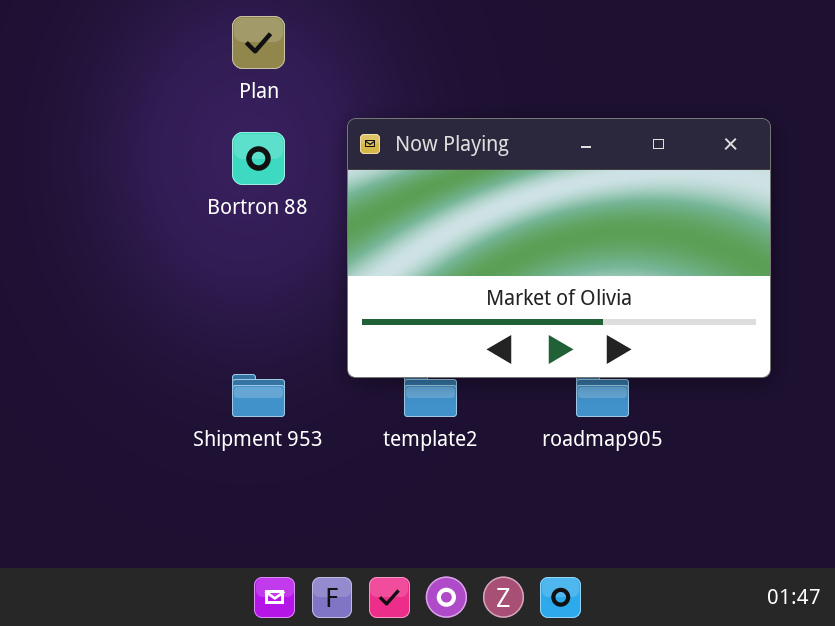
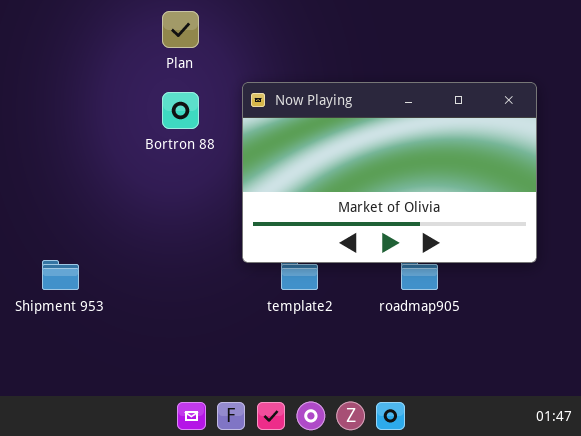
Shipment 953: [232,374,285,417] -> [42,260,79,290], moved

